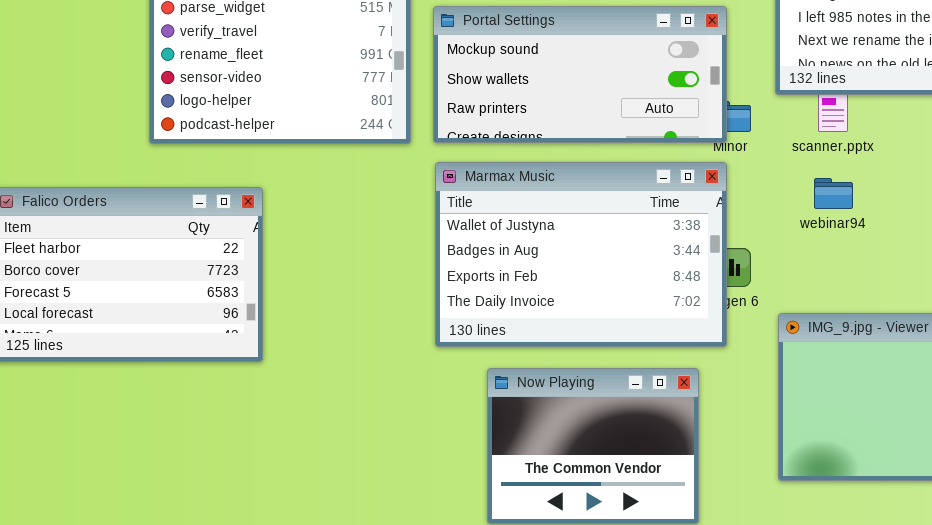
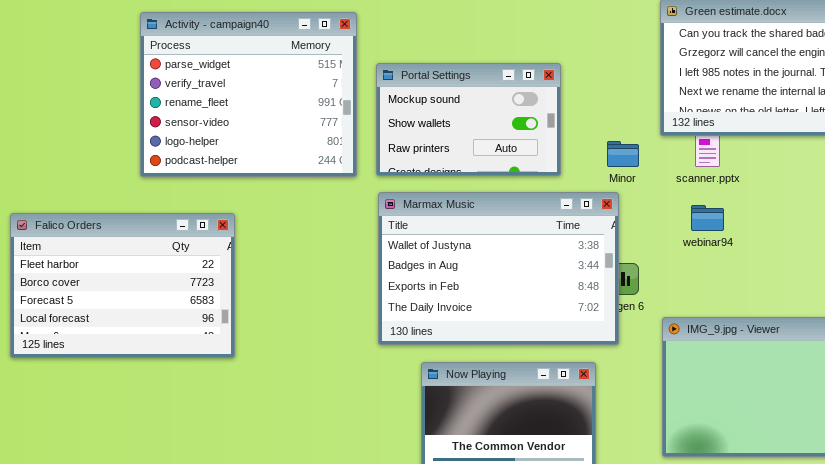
Portal Settings: [433,6,727,143] -> [376,63,561,176], resized

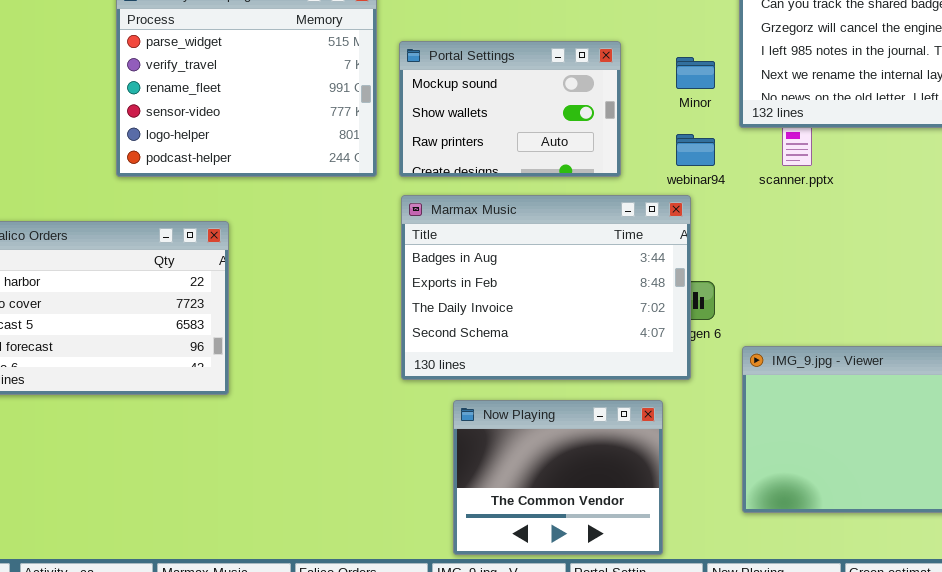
Minor: [607,141,639,167] -> [676,57,715,89], moved
Marmax Music: [378,192,619,345] -> [401,195,691,380], scrolled down 1 row
webinar94: [691,205,724,231] -> [676,134,715,166], moved

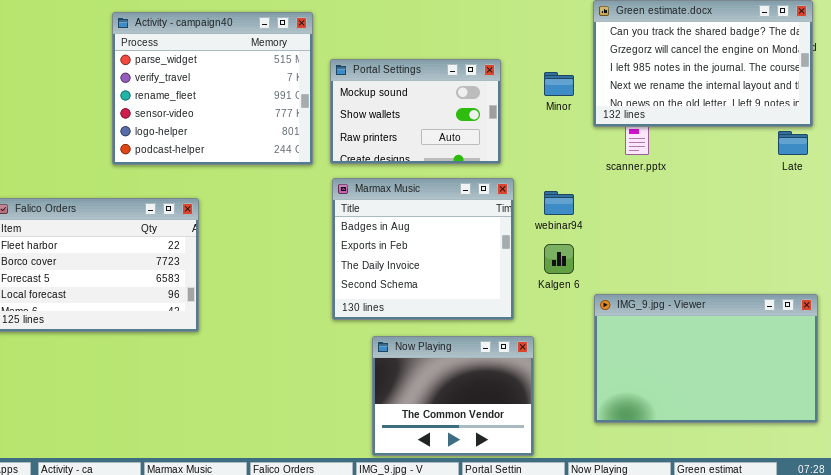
webinar94: [676,134,715,166] -> [544,191,574,215], moved
Marmax Music: [401,195,691,380] -> [332,178,514,320], resized

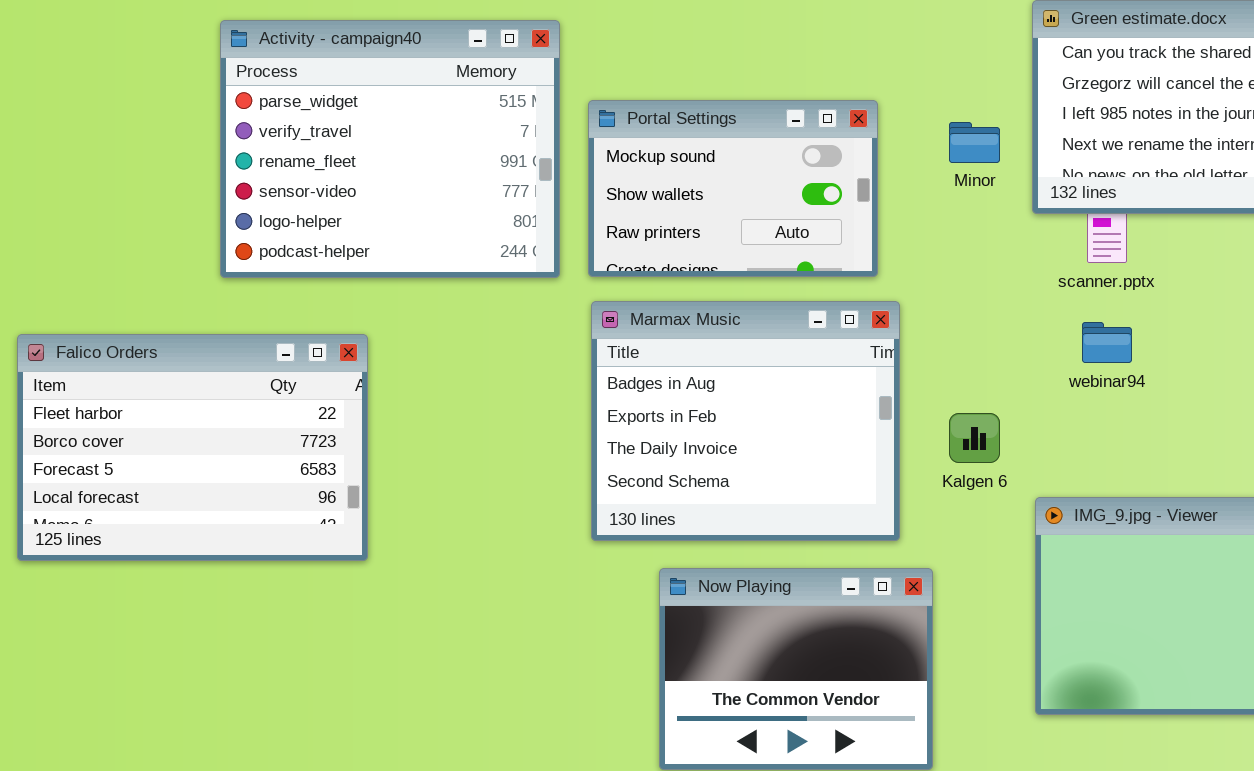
webinar94: [544,191,574,215] -> [1082,322,1132,363], moved

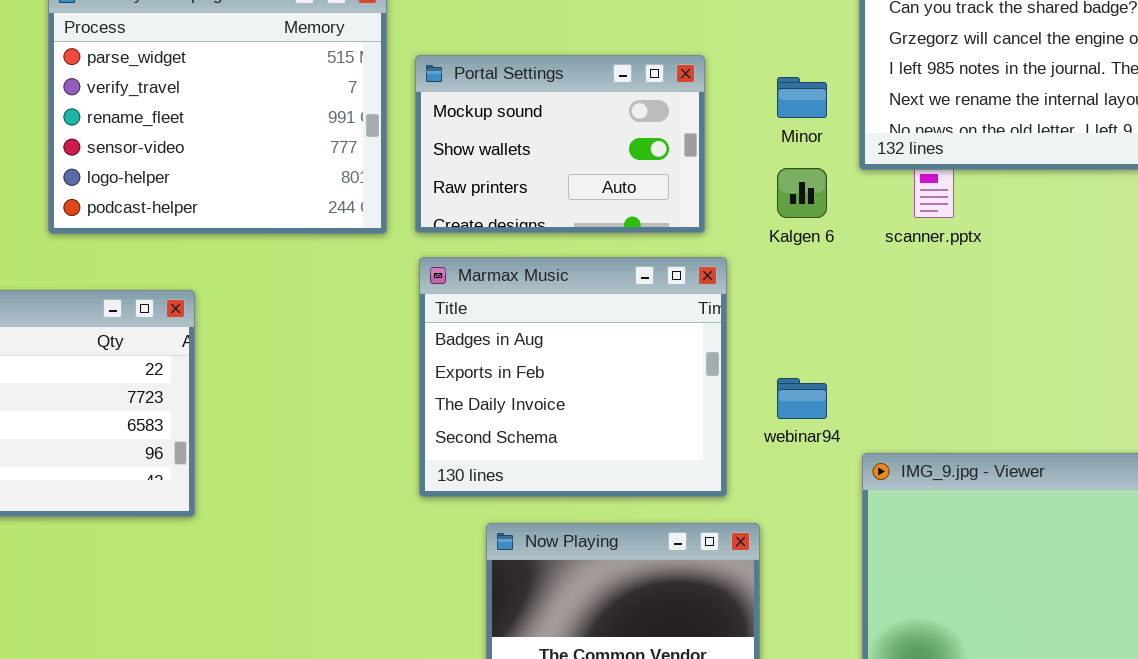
webinar94: [1082,322,1132,363] -> [777,378,827,419], moved
Kalgen 6: [949,413,1000,463] -> [777,168,827,218], moved

